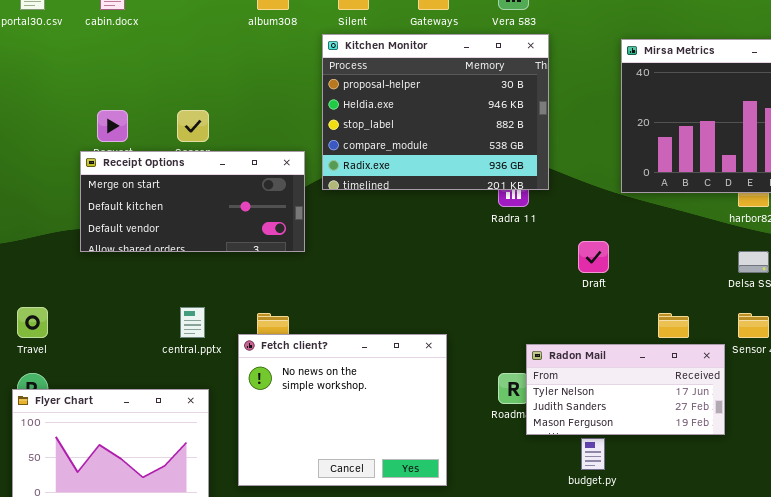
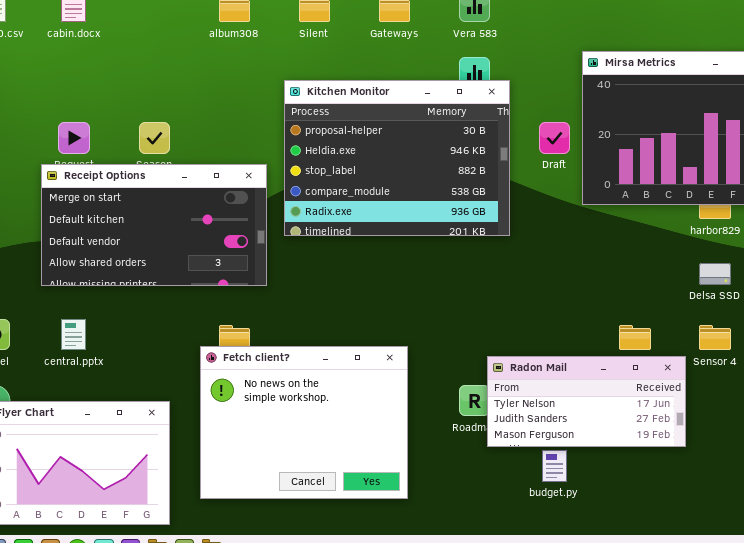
Kitchen Monitor: [322,34,549,190] -> [284,80,510,236], moved
Receipt Options: [80,151,305,252] -> [41,164,267,286], resized
Draft: [578,241,609,273] -> [539,122,570,154], moved
central.pptx: [180,307,205,338] -> [61,319,86,350], moved

